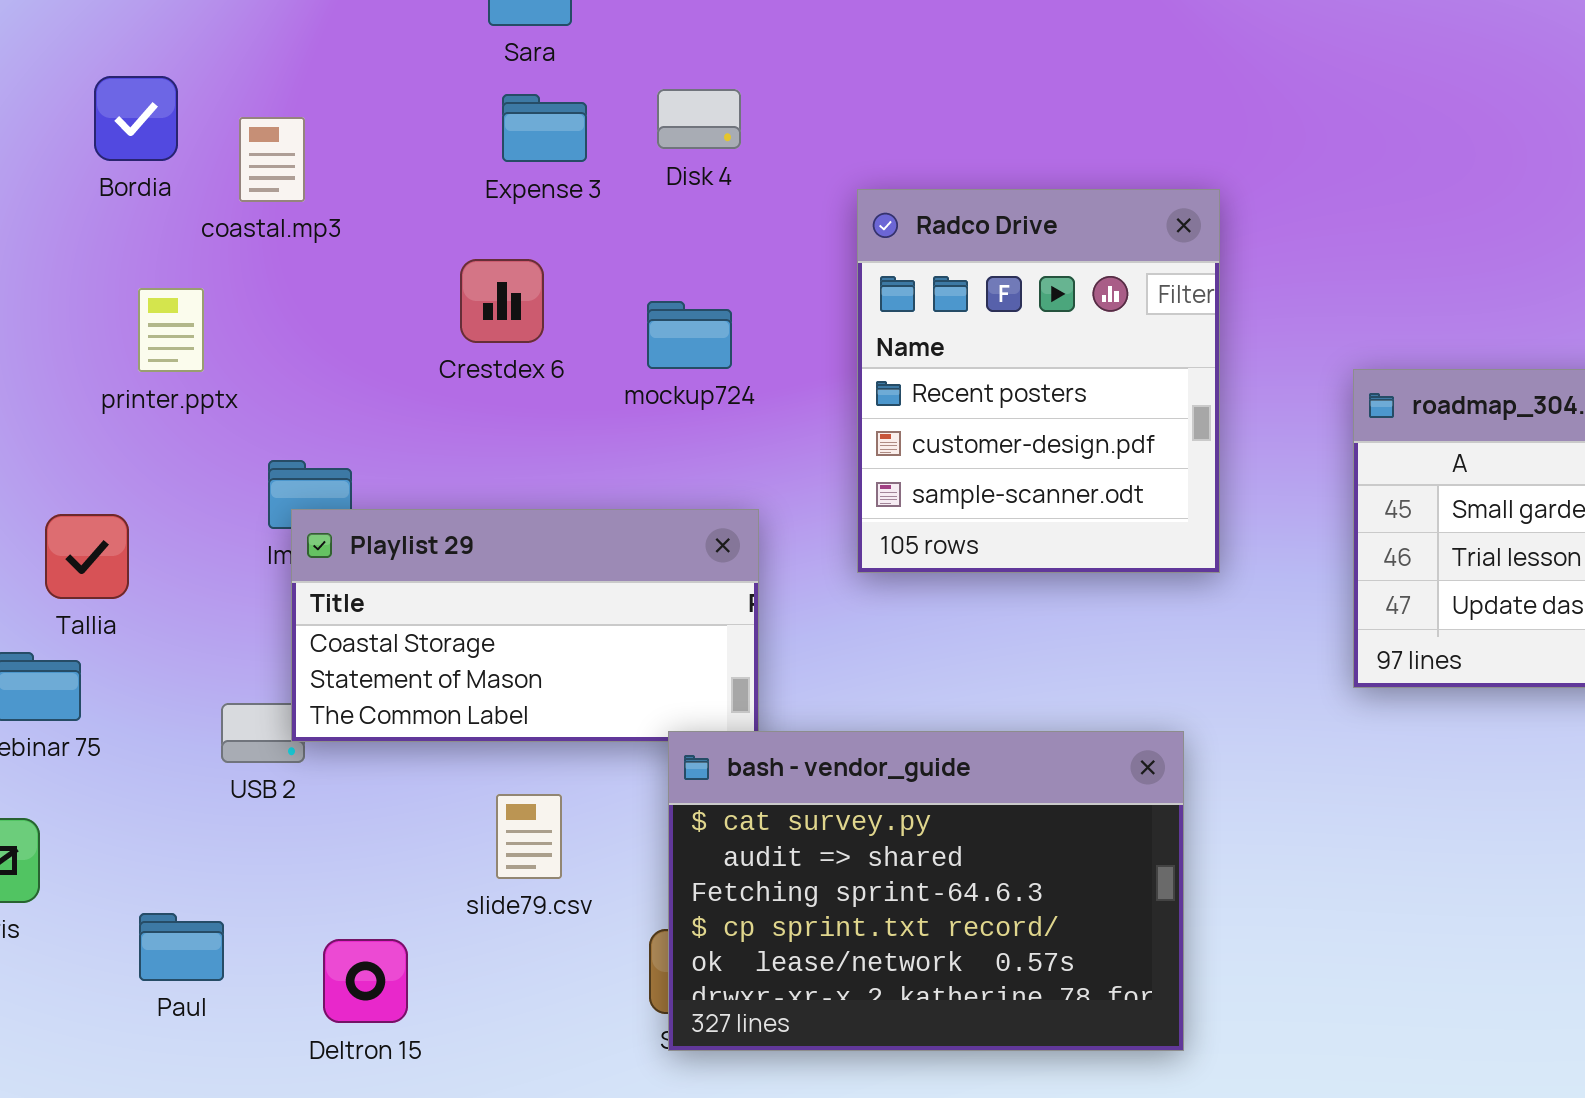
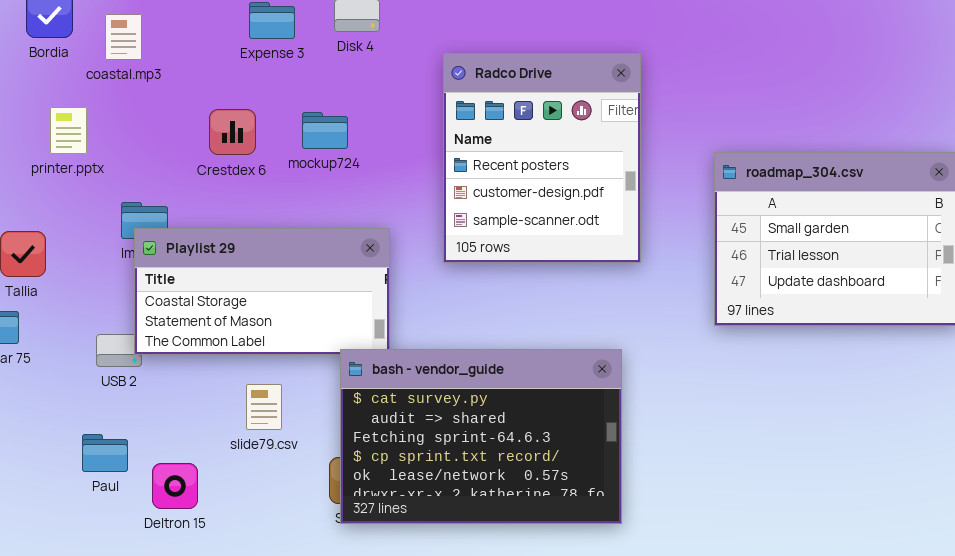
Crestdex 6: [460,259,544,343] -> [209,109,256,155], moved
mockup724: [647,301,732,369] -> [302,112,348,149], moved
Paul: [139,913,224,981] -> [82,434,128,472], moved

